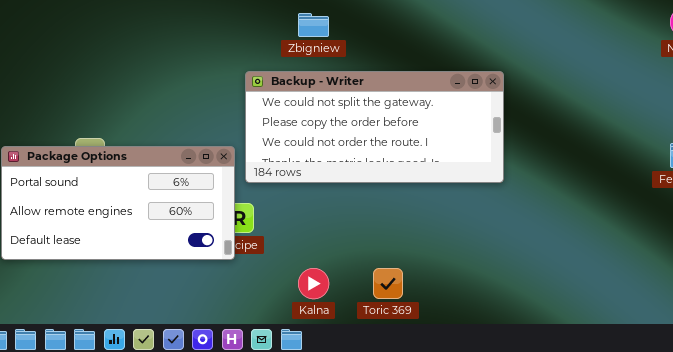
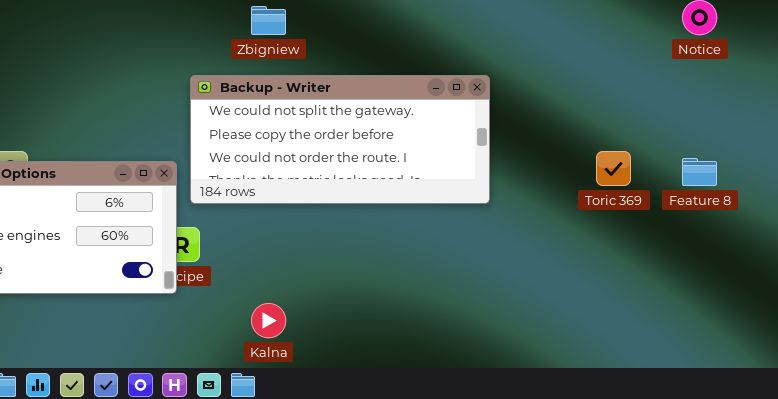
Toric 369: [373,268,403,299] -> [596,151,631,186], moved

